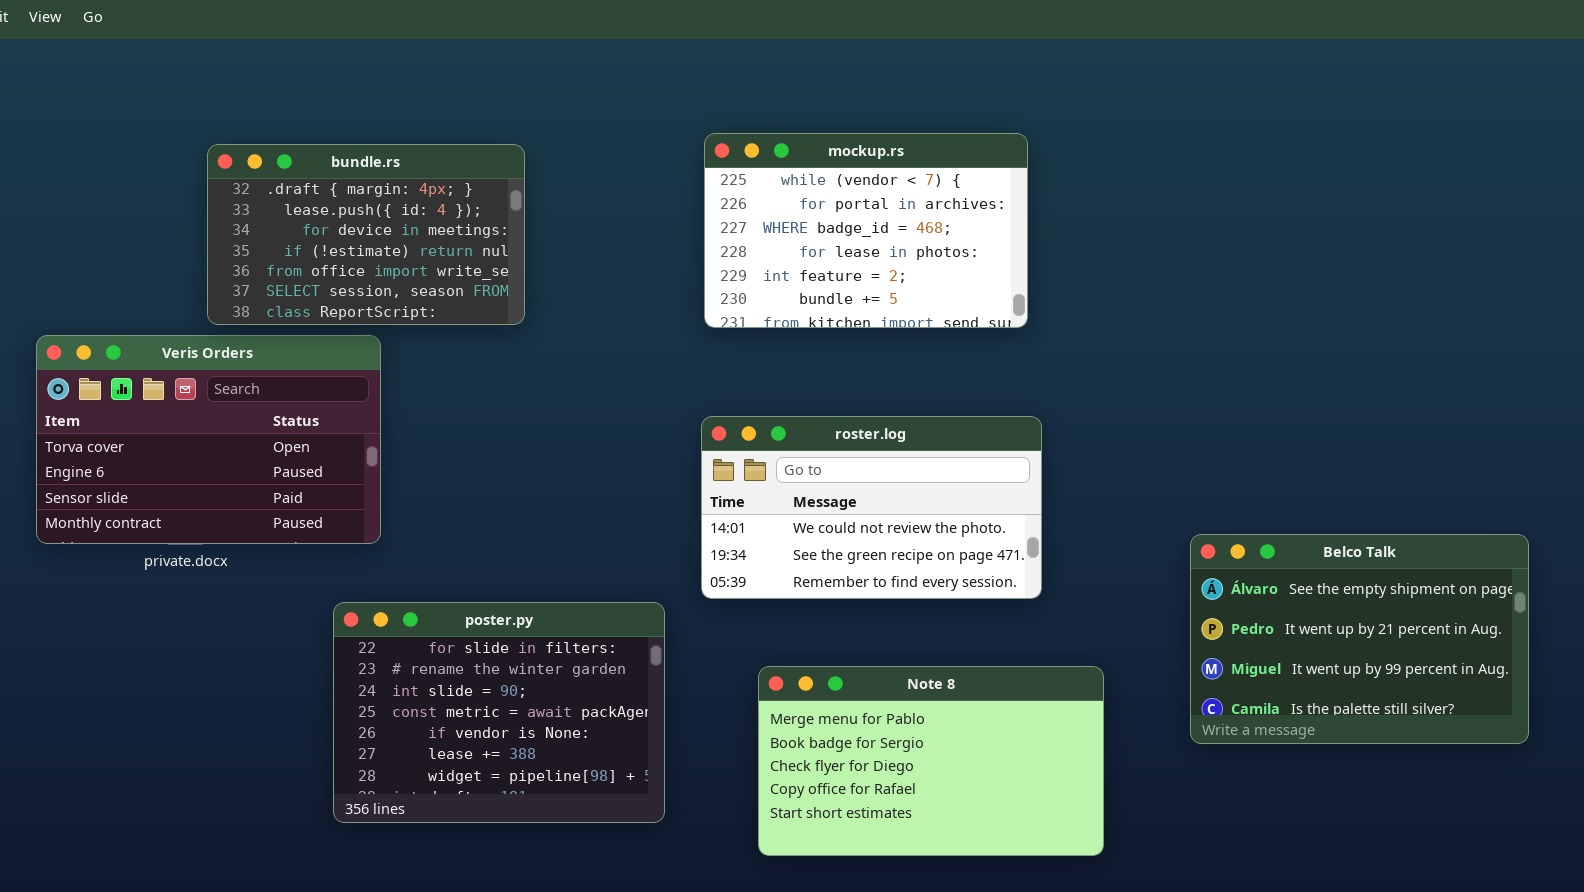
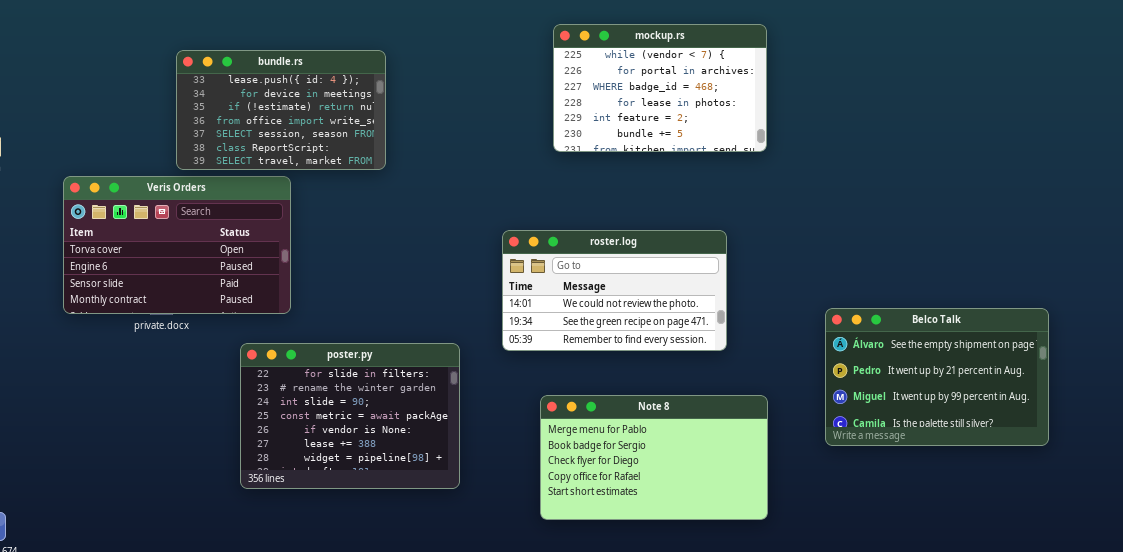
mockup.rs: [704,133,1028,328] -> [553,24,767,152], moved
bundle.rs: [207,144,525,325] -> [176,50,386,170], scrolled down 1 row
poster.py: [333,602,665,823] -> [240,343,460,489], moved

